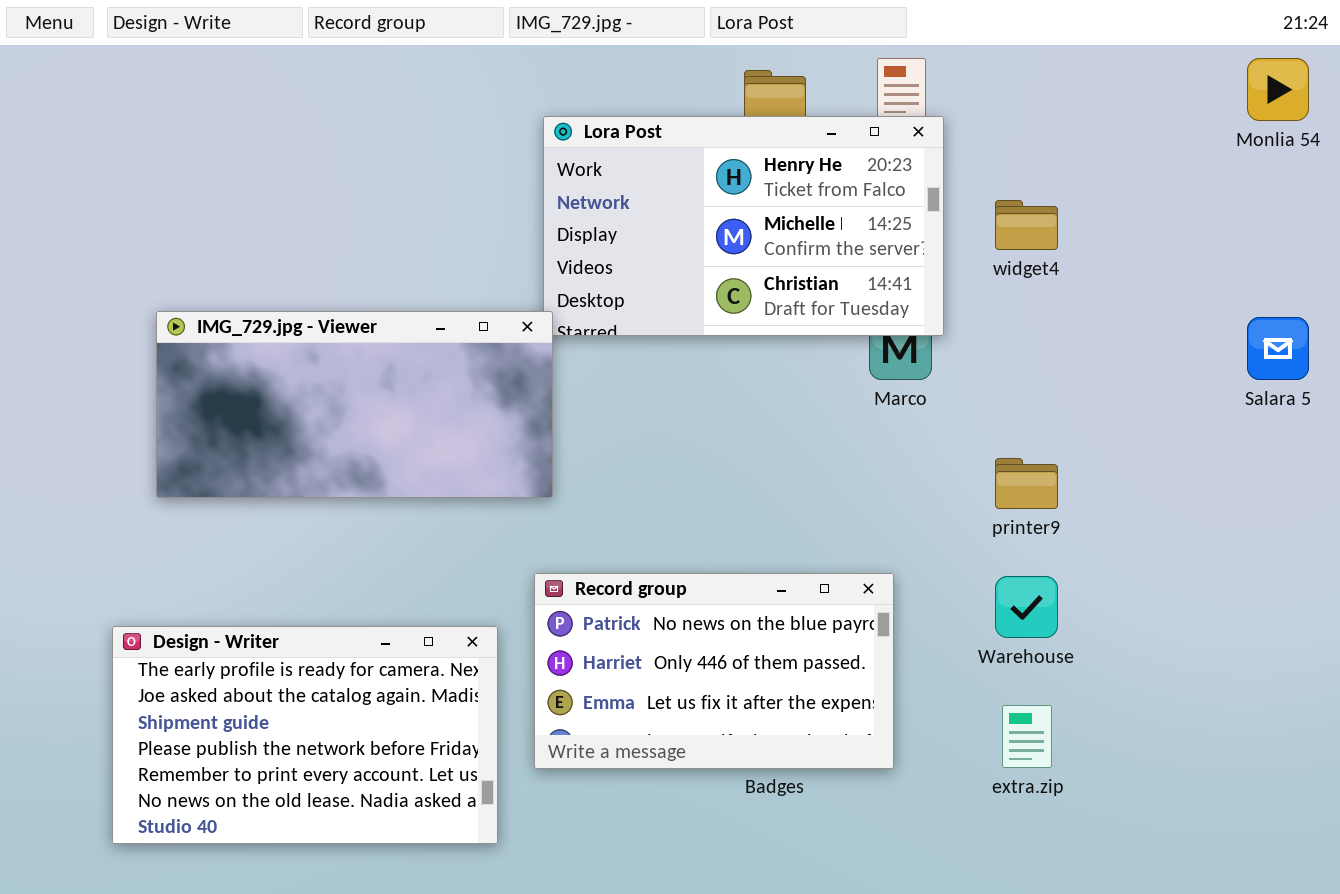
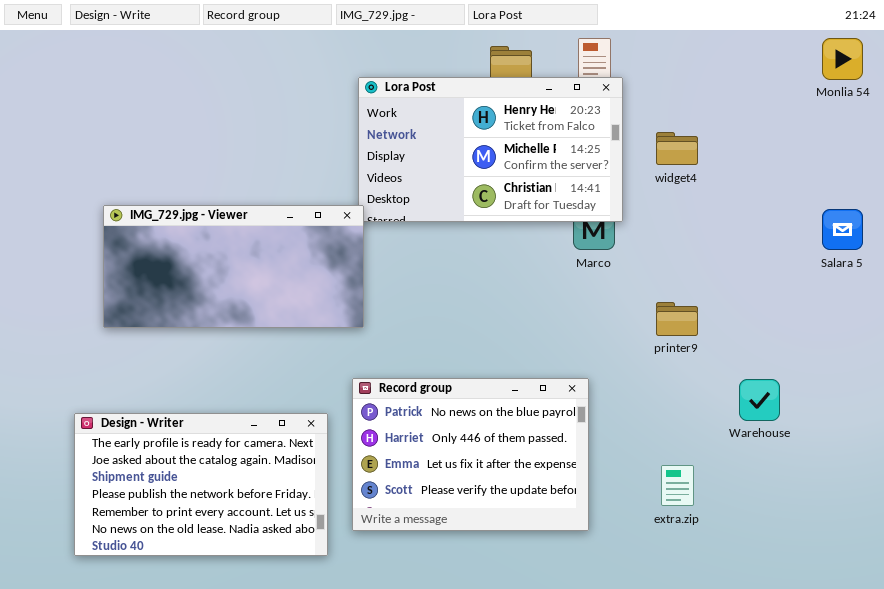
Record group: [534,573,894,769] -> [352,378,589,531], resized
Warehouse: [995,576,1058,638] -> [739,379,780,421], moved

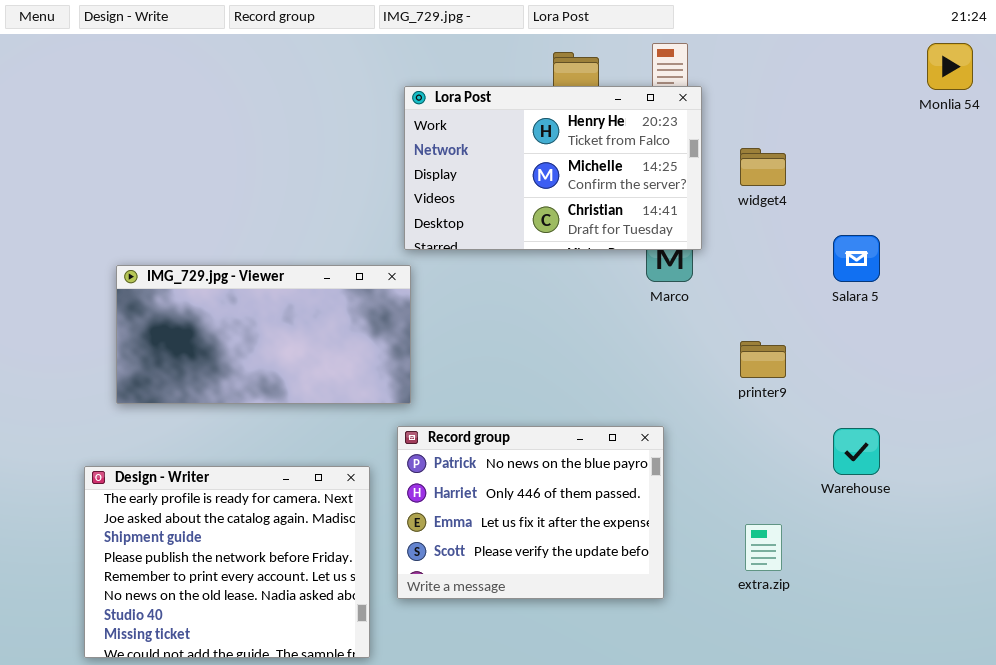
IMG_729.jpg - Viewer: [103,205,364,328] -> [116,265,411,404], moved
Salara 5: [822,209,863,250] -> [833,235,880,282], moved
Design - Writer: [74,413,328,556] -> [84,466,370,658], resized

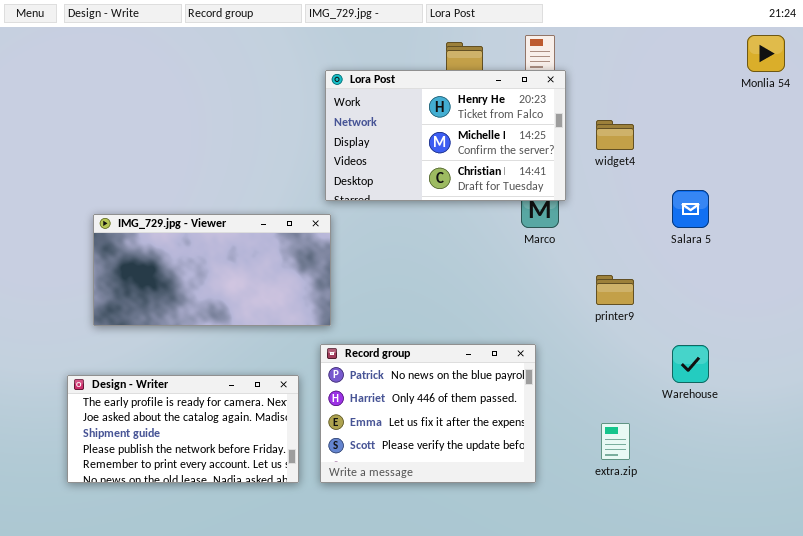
Design - Writer: [84,466,370,658] -> [67,375,299,483], resized

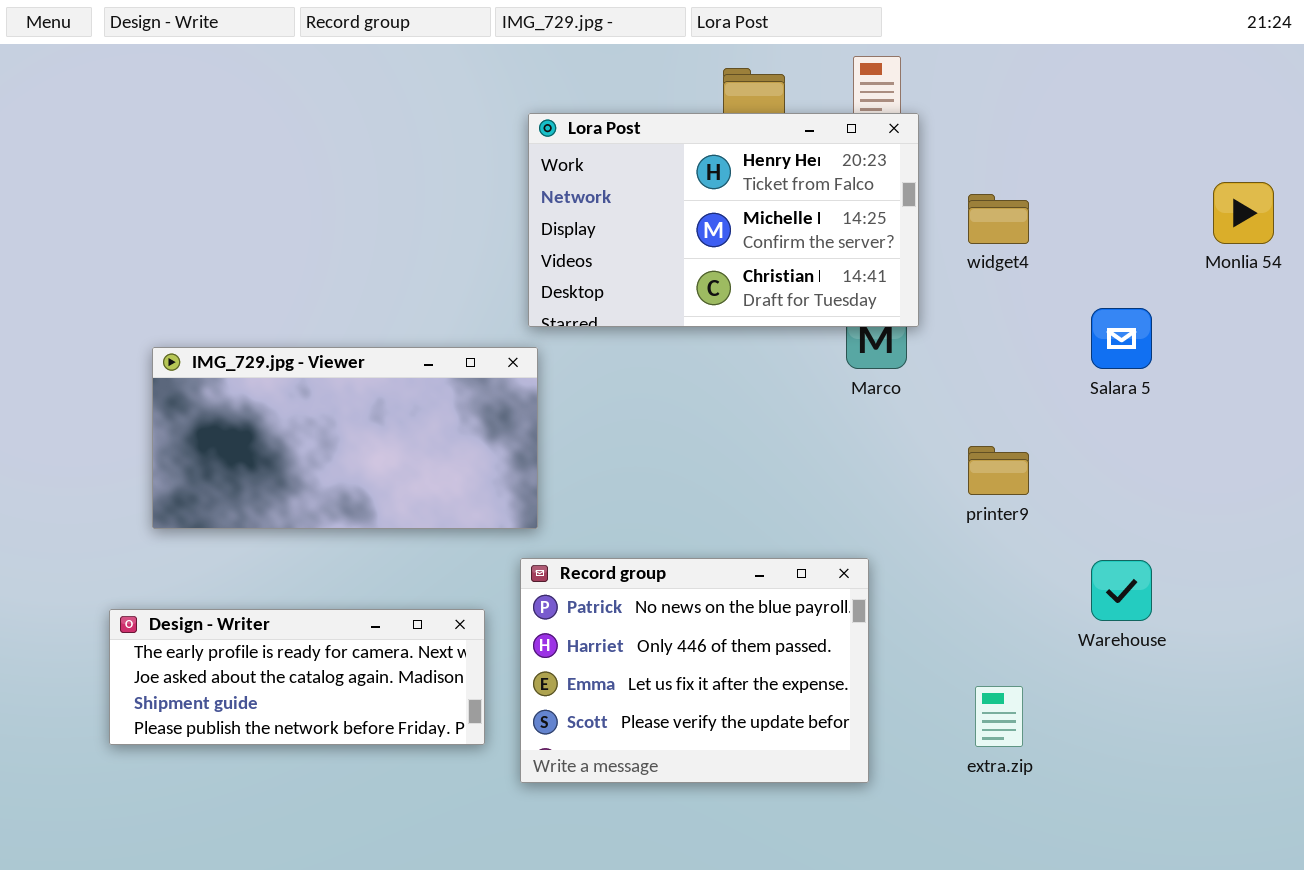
Monlia 54: [747,35,785,72] -> [1213,182,1274,244], moved
Design - Writer: [67,375,299,483] -> [109,609,485,745], resized

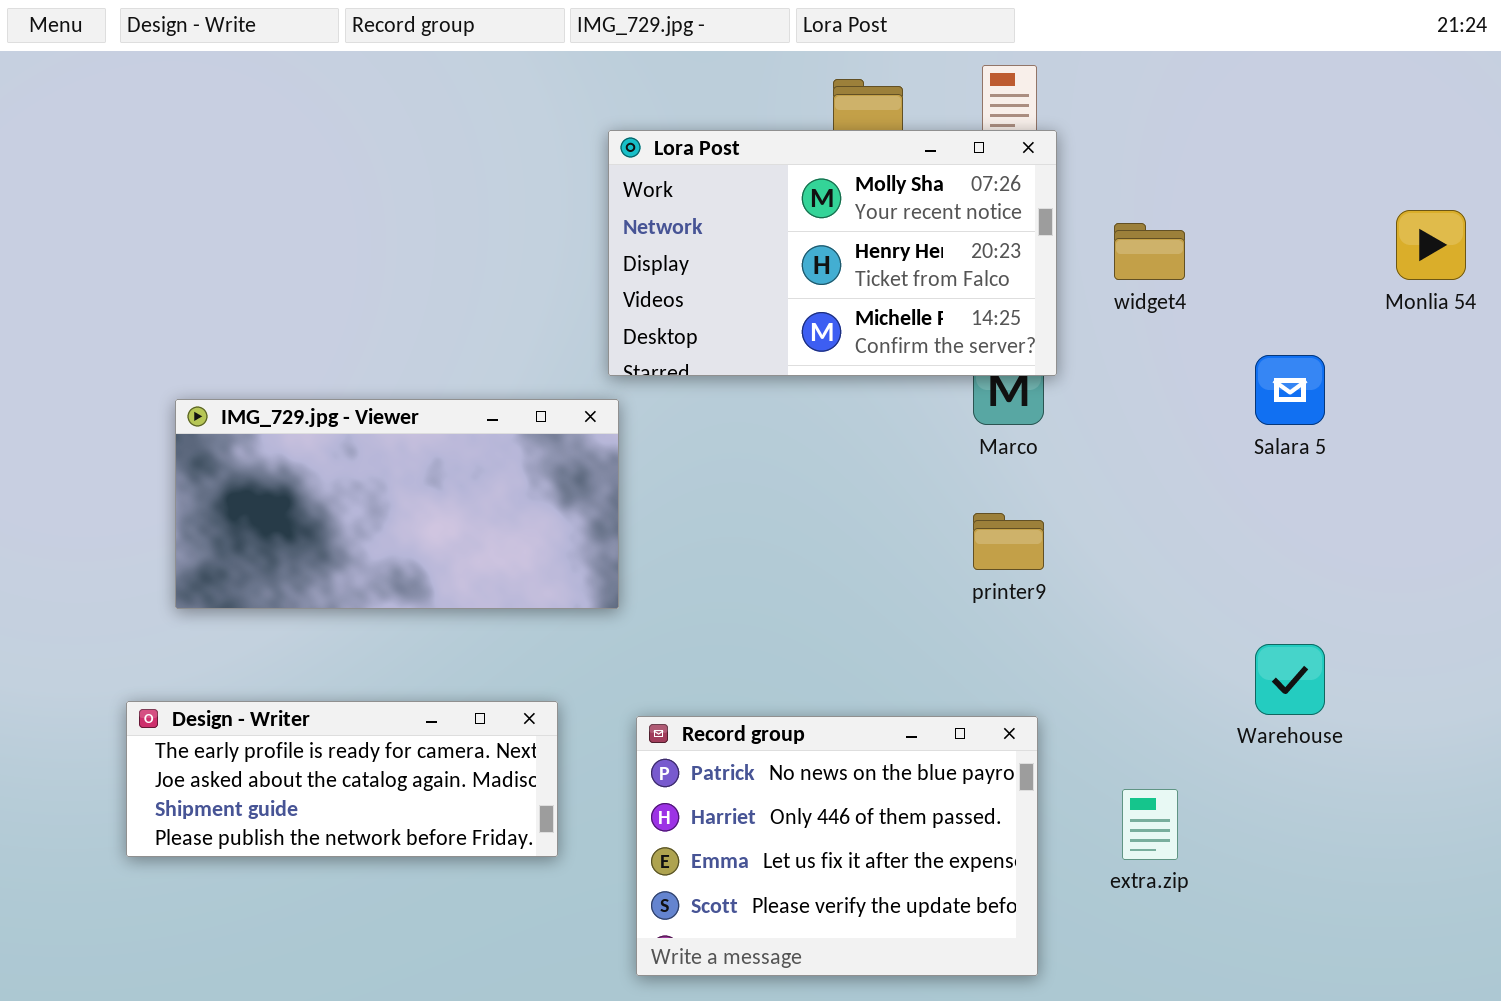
Lora Post: [528,113,919,327] -> [608,130,1057,376], scrolled up 1 row
printer9: [968,446,1029,495] -> [973,513,1044,570], moved
Record group: [520,558,869,783] -> [636,716,1038,976], moved

